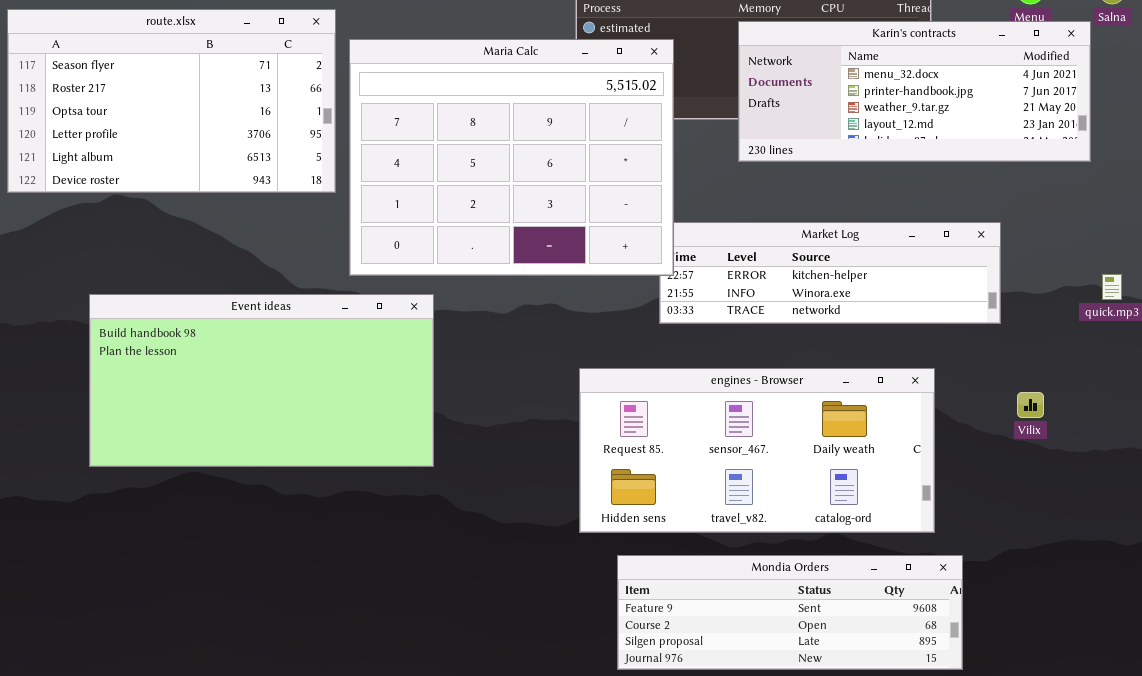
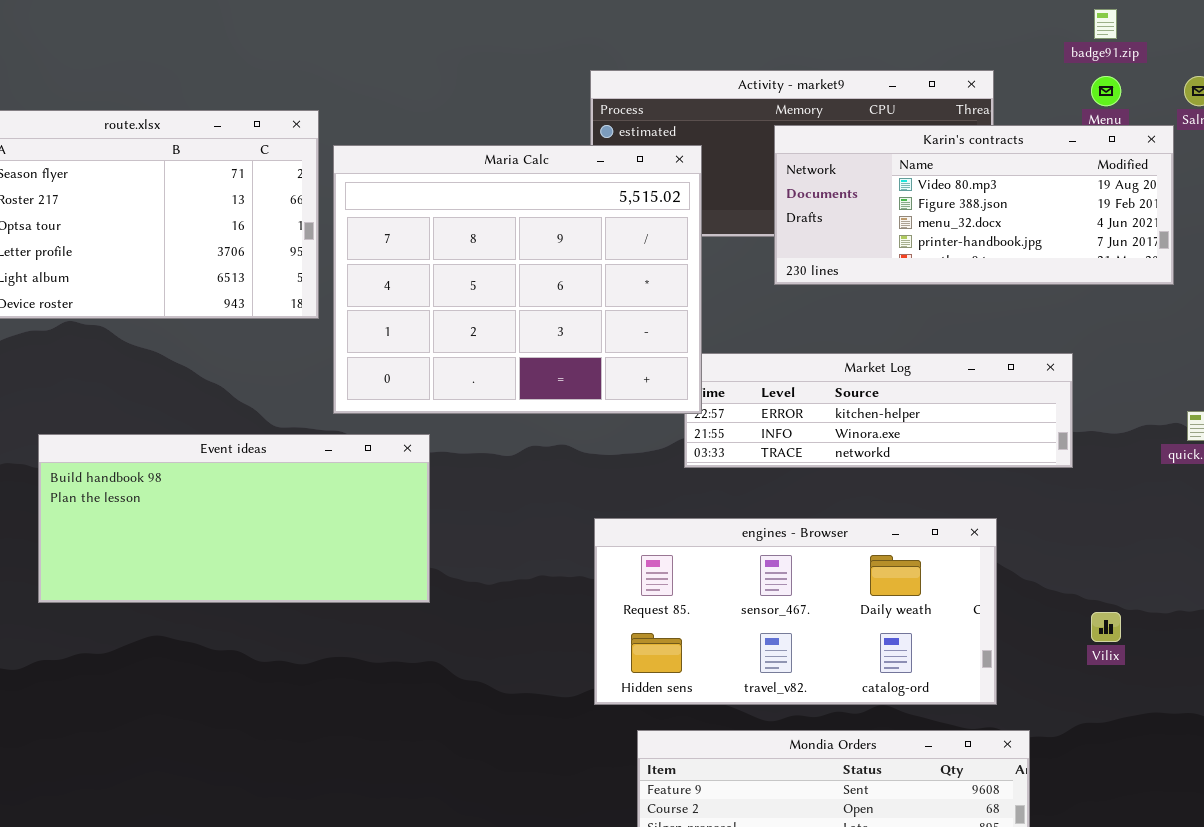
Karin's contracts: [738,21,1091,162] -> [774,125,1174,285], scrolled up 2 rows
Event ideas: [89,294,434,467] -> [38,434,430,603], resized
Vilix: [1017,392,1044,418] -> [1091,612,1121,642], moved

